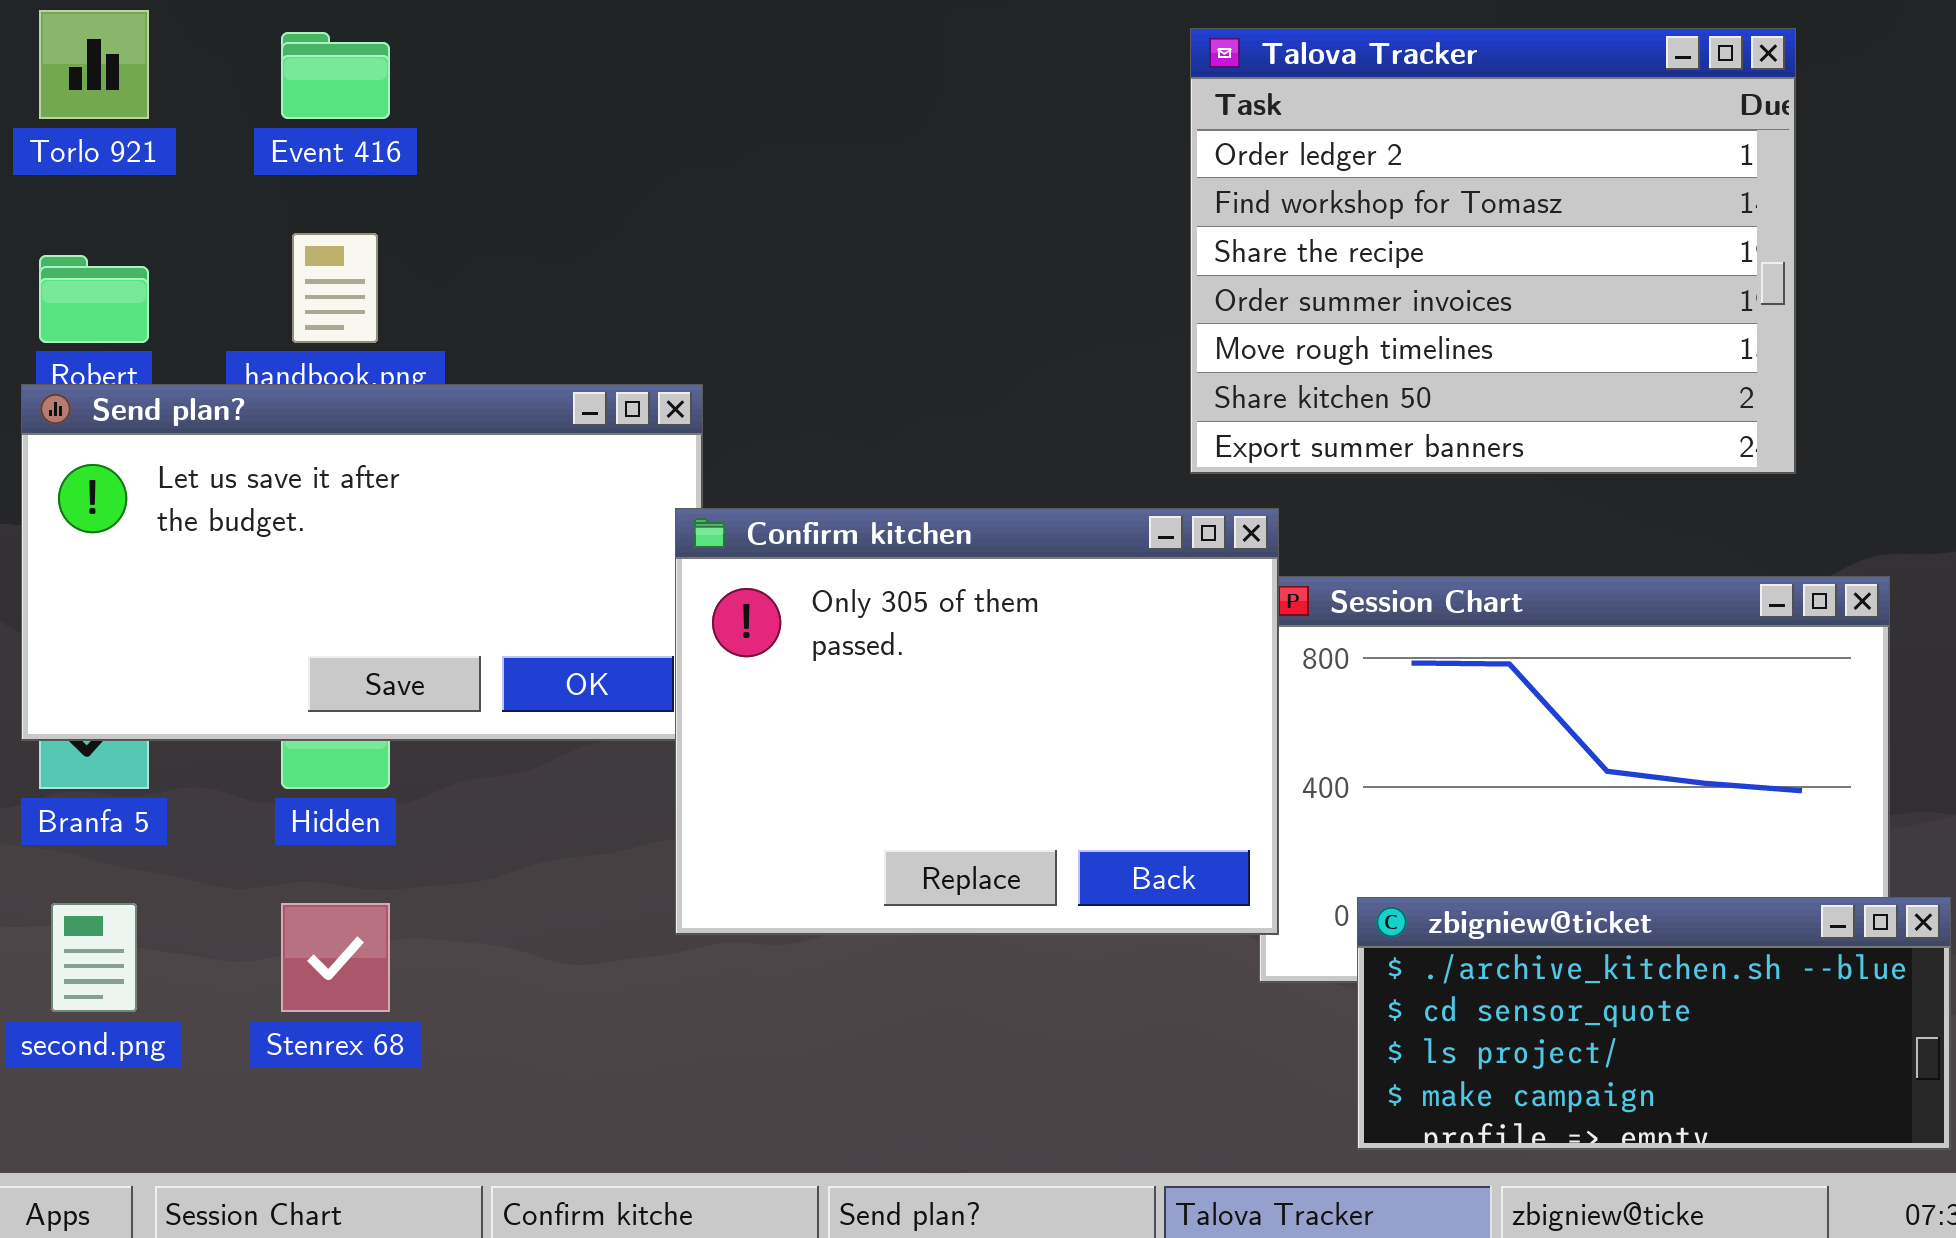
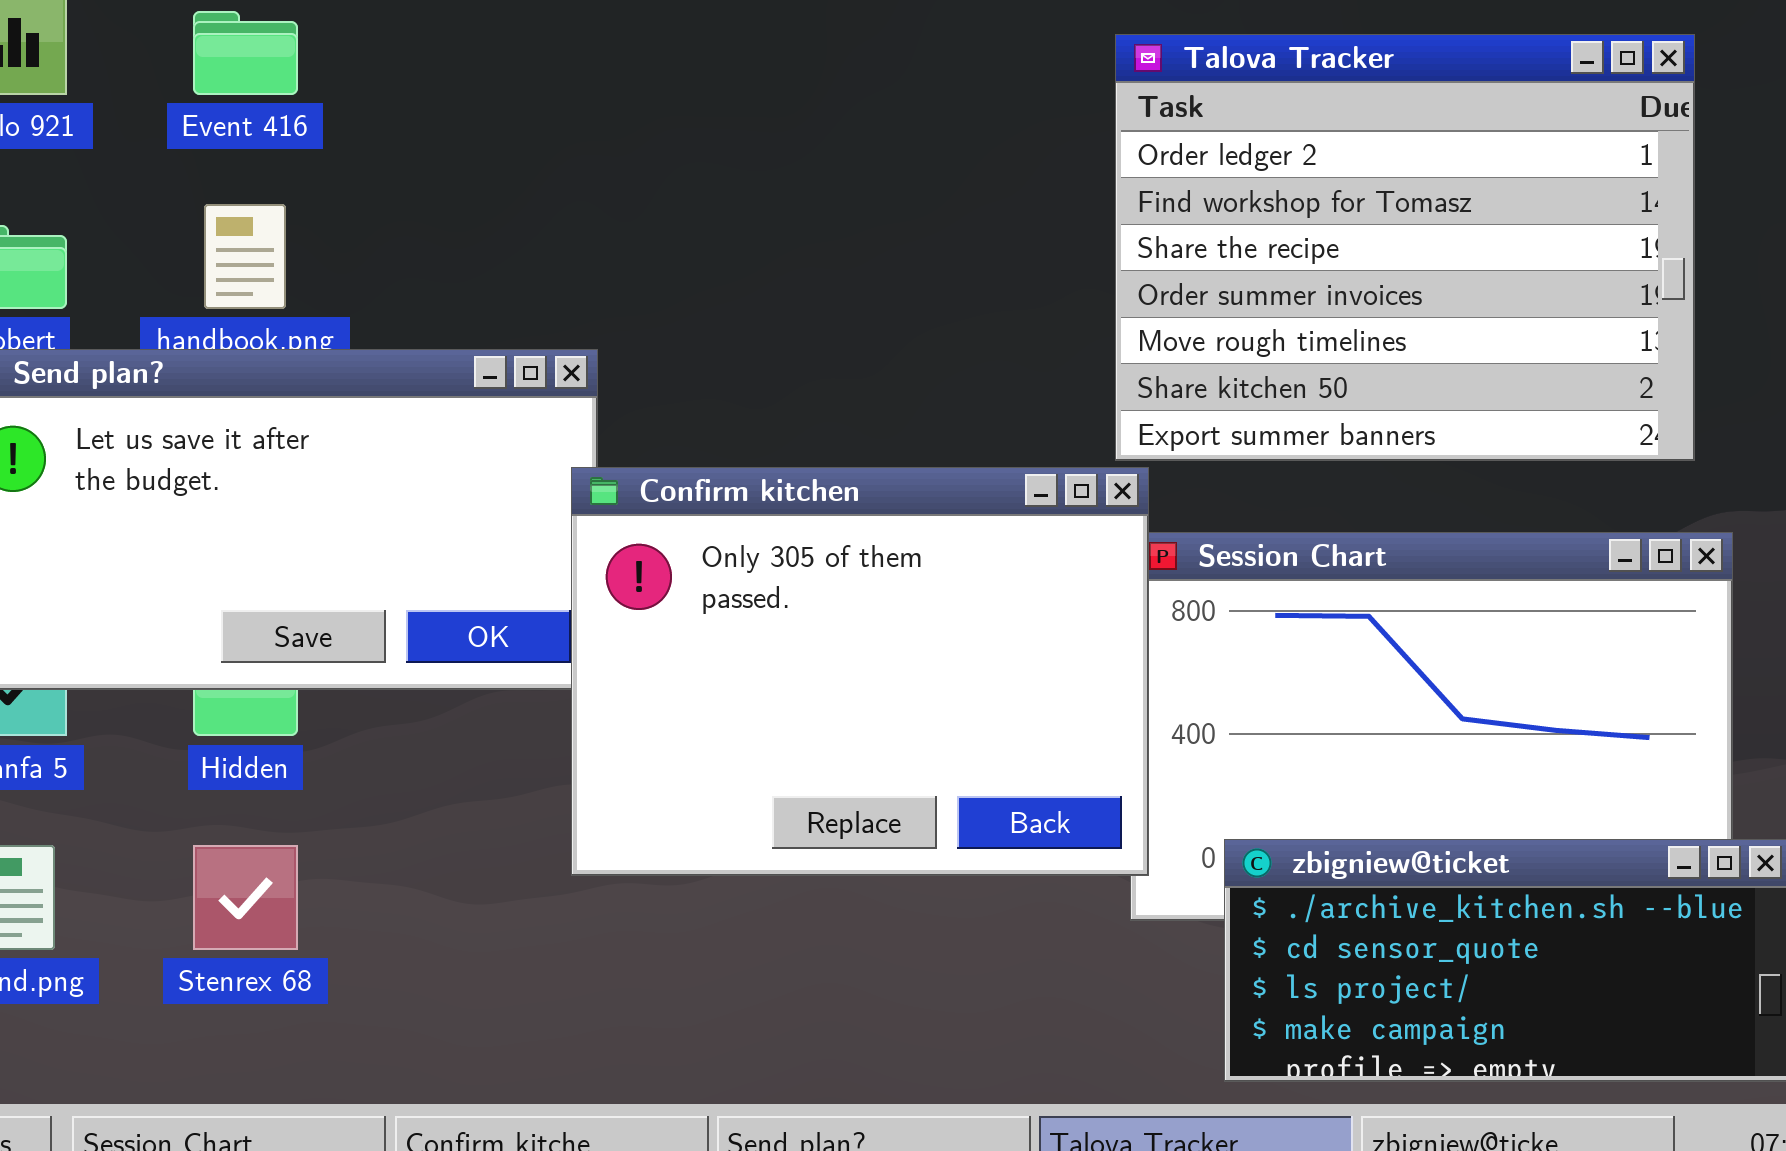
Talova Tracker: [1190,28,1796,474] -> [1115,34,1695,461], moved

